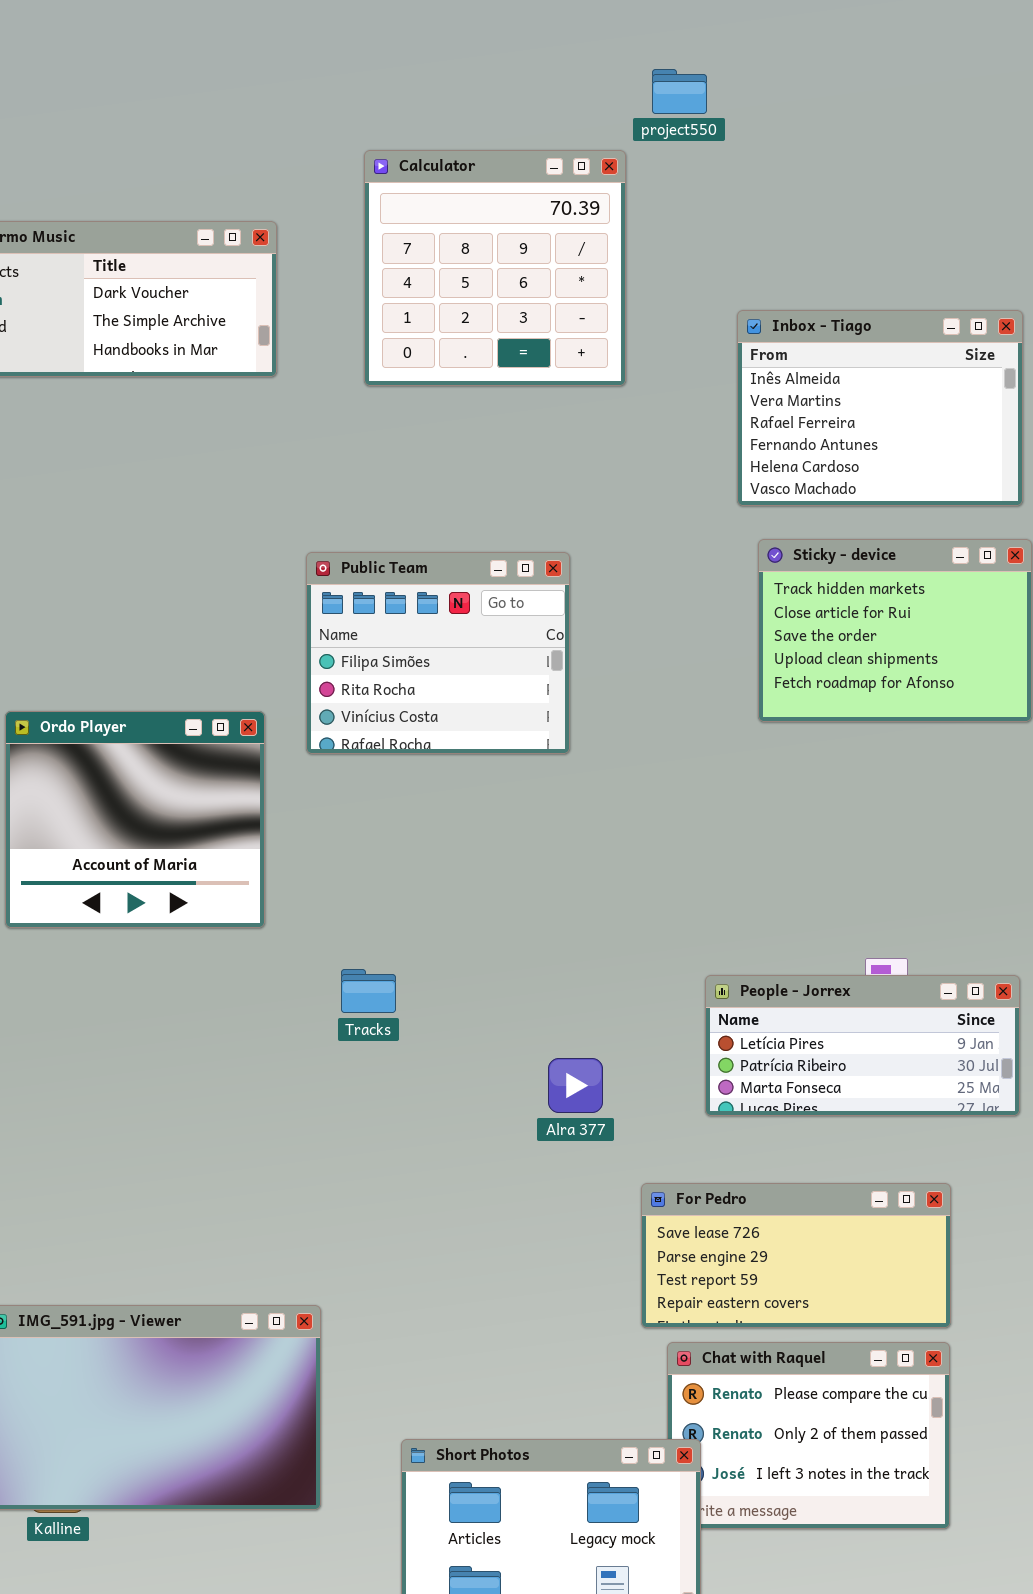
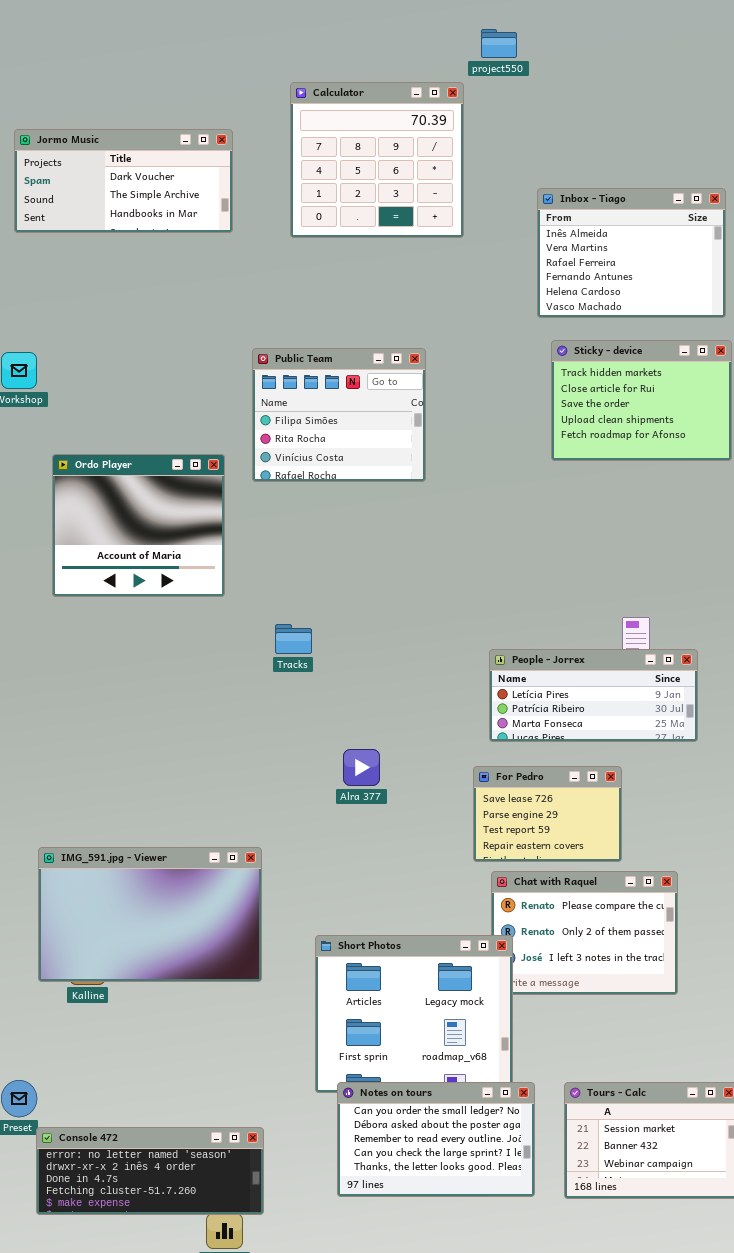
People - Jorrex: [705,975,1020,1116] -> [489,649,698,742], moved
Alra 377: [548,1058,603,1113] -> [343,749,380,786], moved
For Pedro: [641,1183,951,1328] -> [473,766,622,862], resized

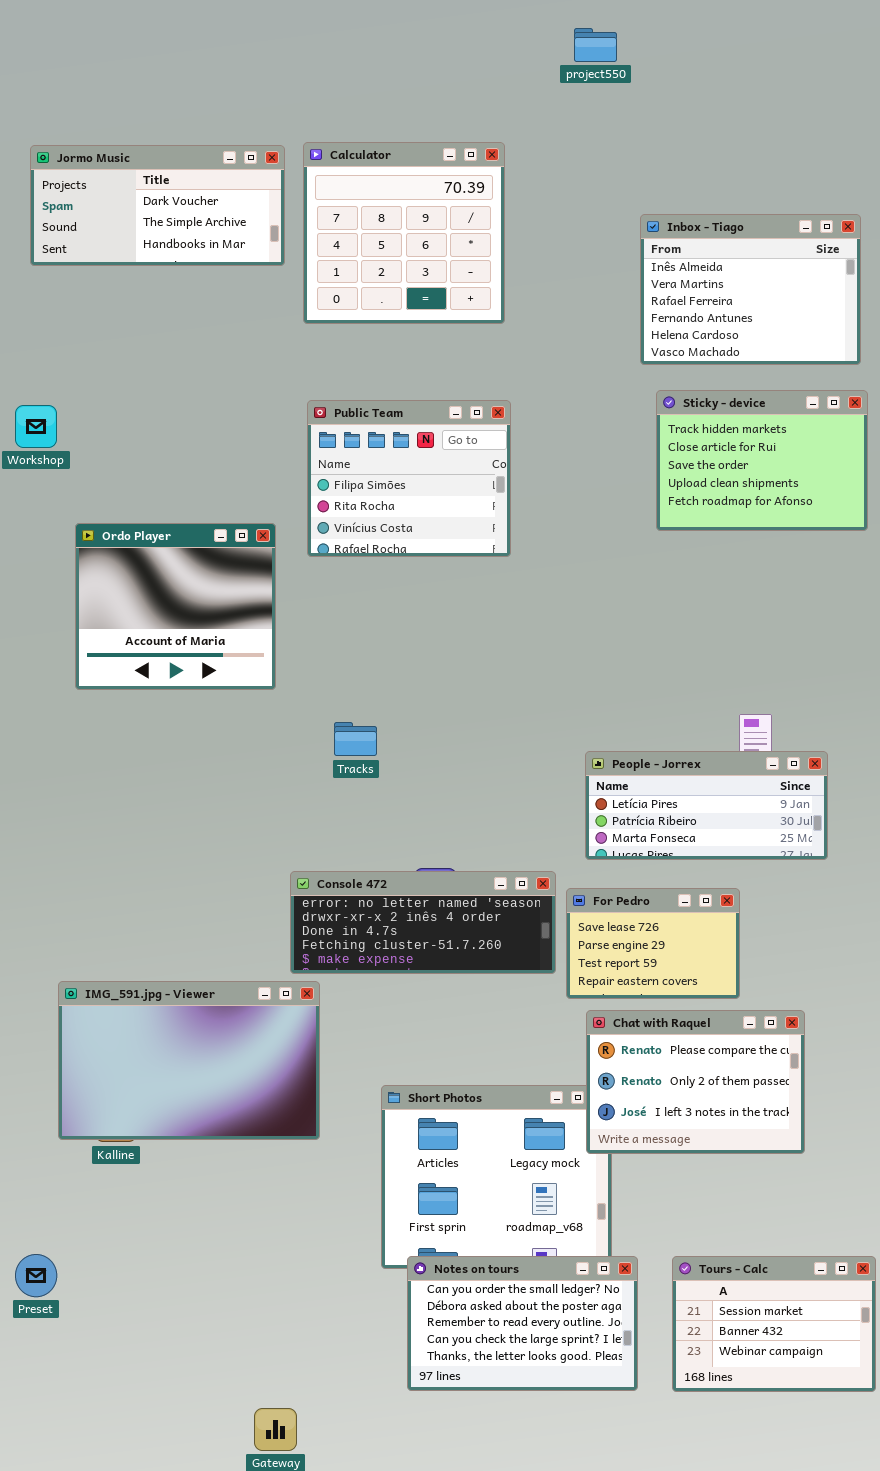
Calculator: [290,82,464,238] -> [303,142,505,324], moved
Chat with Raquel: [491,871,678,995] -> [586,1010,805,1154], raised
Console 472: [36,1127,264,1215] -> [290,871,556,974], moved

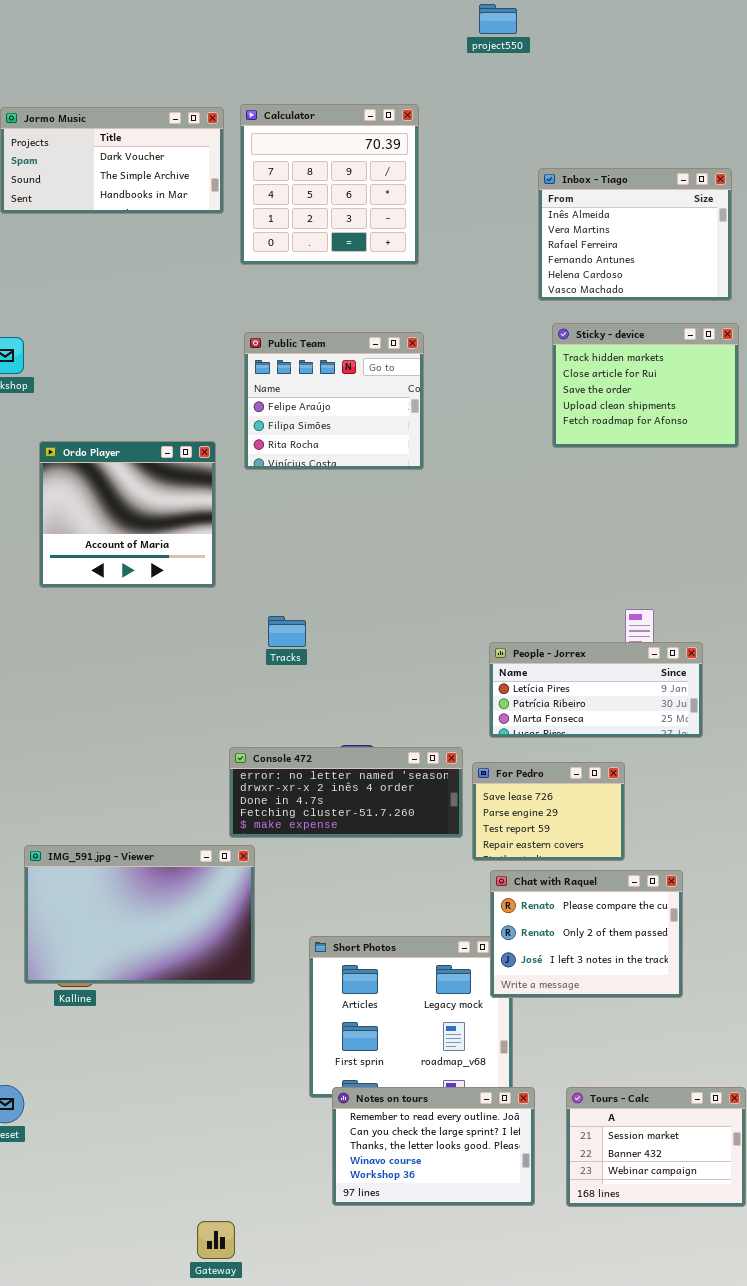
Public Team: [307,400,511,557] -> [244,332,424,470], scrolled up 1 row
Notes on tours: [407,1256,638,1391] -> [332,1087,535,1206], scrolled down 2 rows

